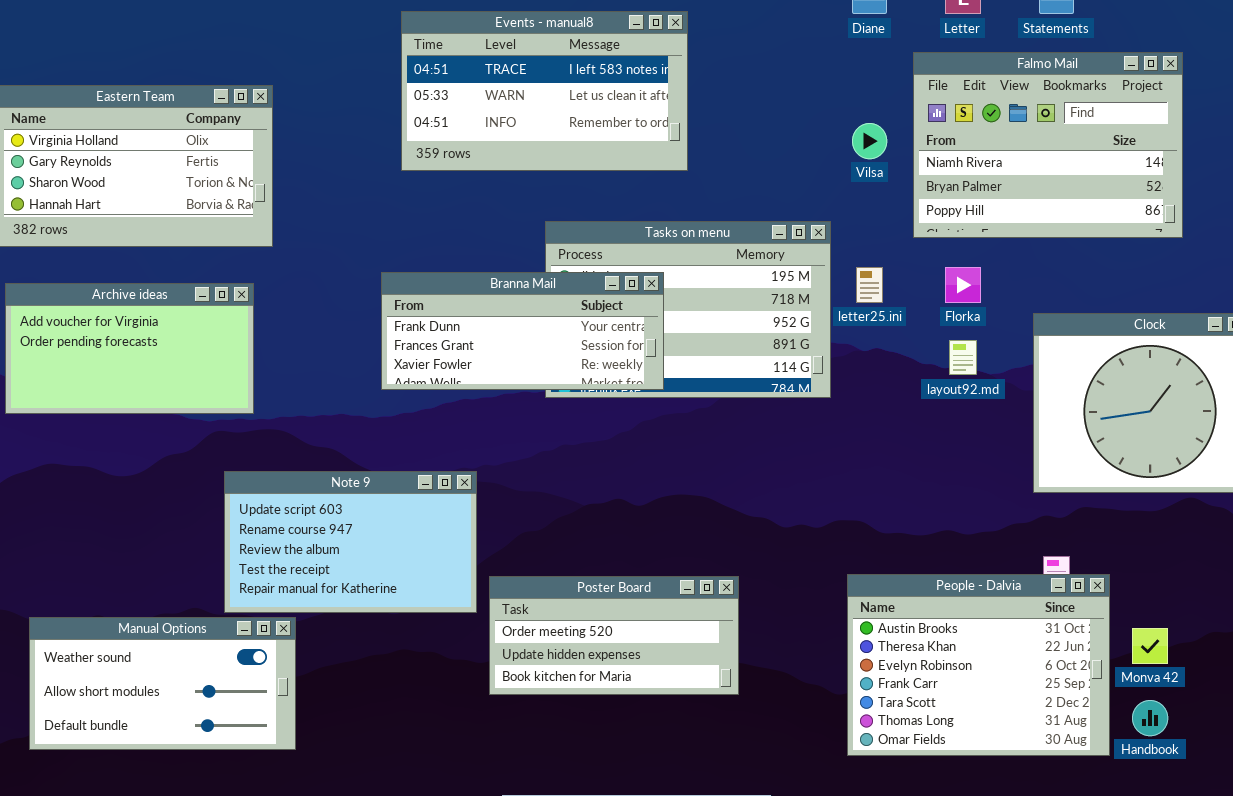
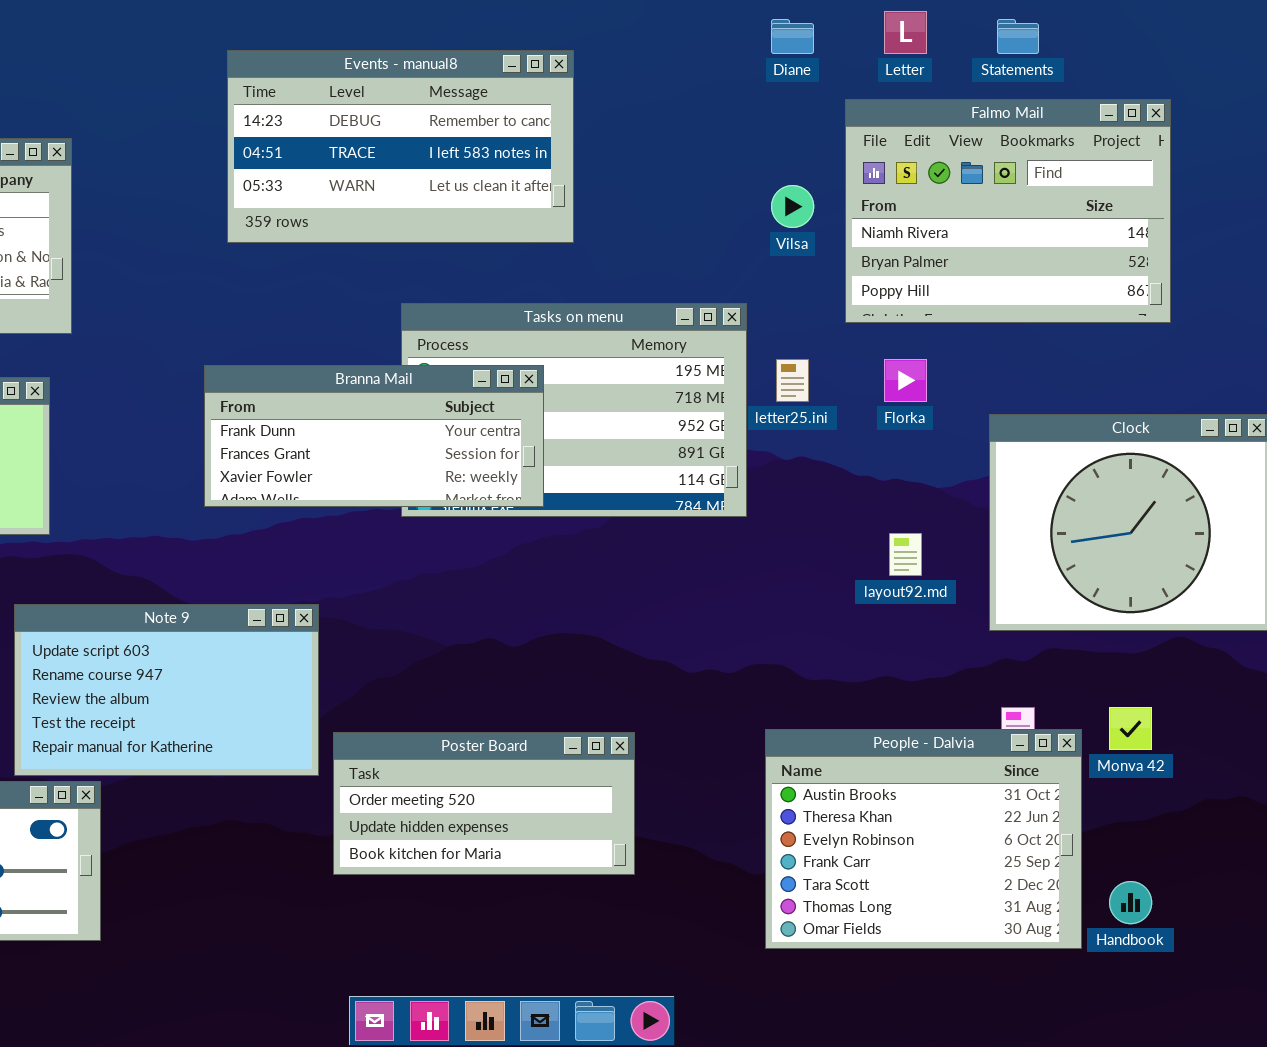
Events - manual8: [401,11,688,171] -> [227,50,574,243], scrolled up 1 row
layout92.md: [949,340,977,375] -> [889,533,922,576], moved
Monva 42: [1132,628,1168,664] -> [1109,707,1152,750], moved

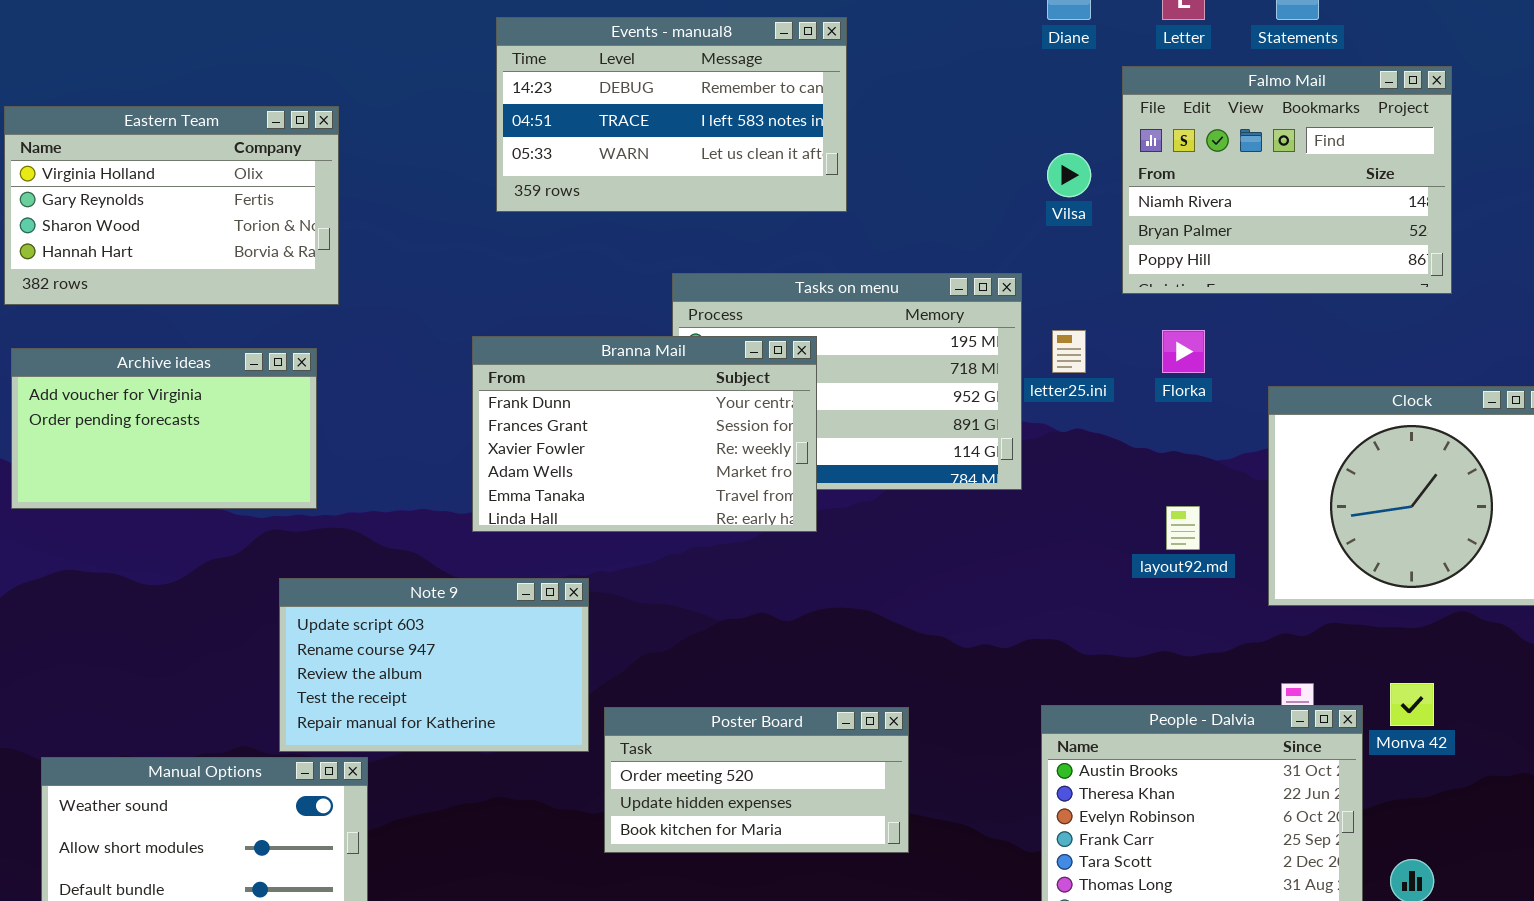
Branna Mail: [204,365,544,507] -> [472,336,817,532], resized

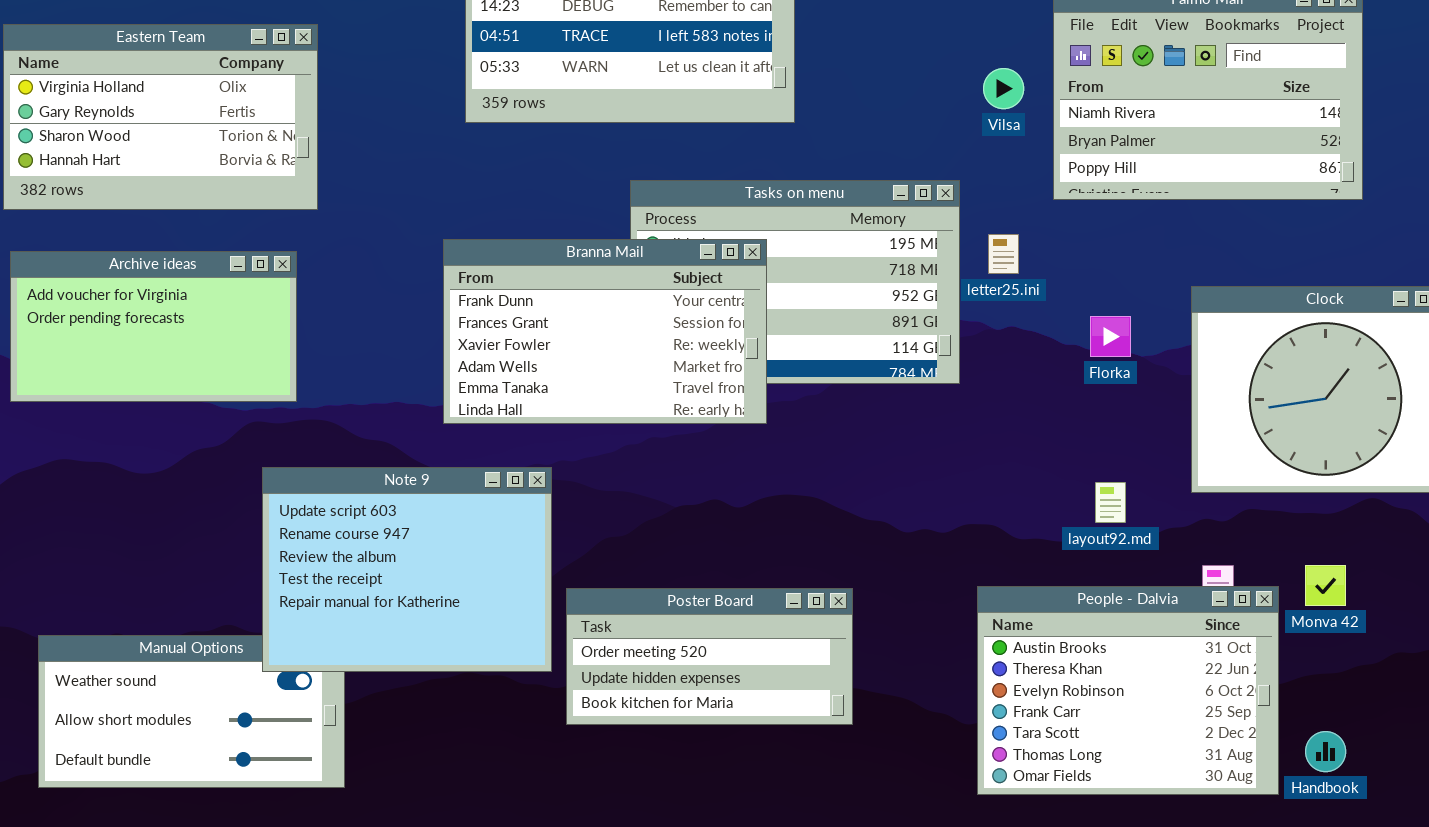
Florka: [1162,330,1205,373] -> [1090,316,1131,357], moved
layout92.md: [1166,506,1200,550] -> [1095,482,1126,523], moved
Note 9: [279,578,589,752] -> [262,467,552,672], resized

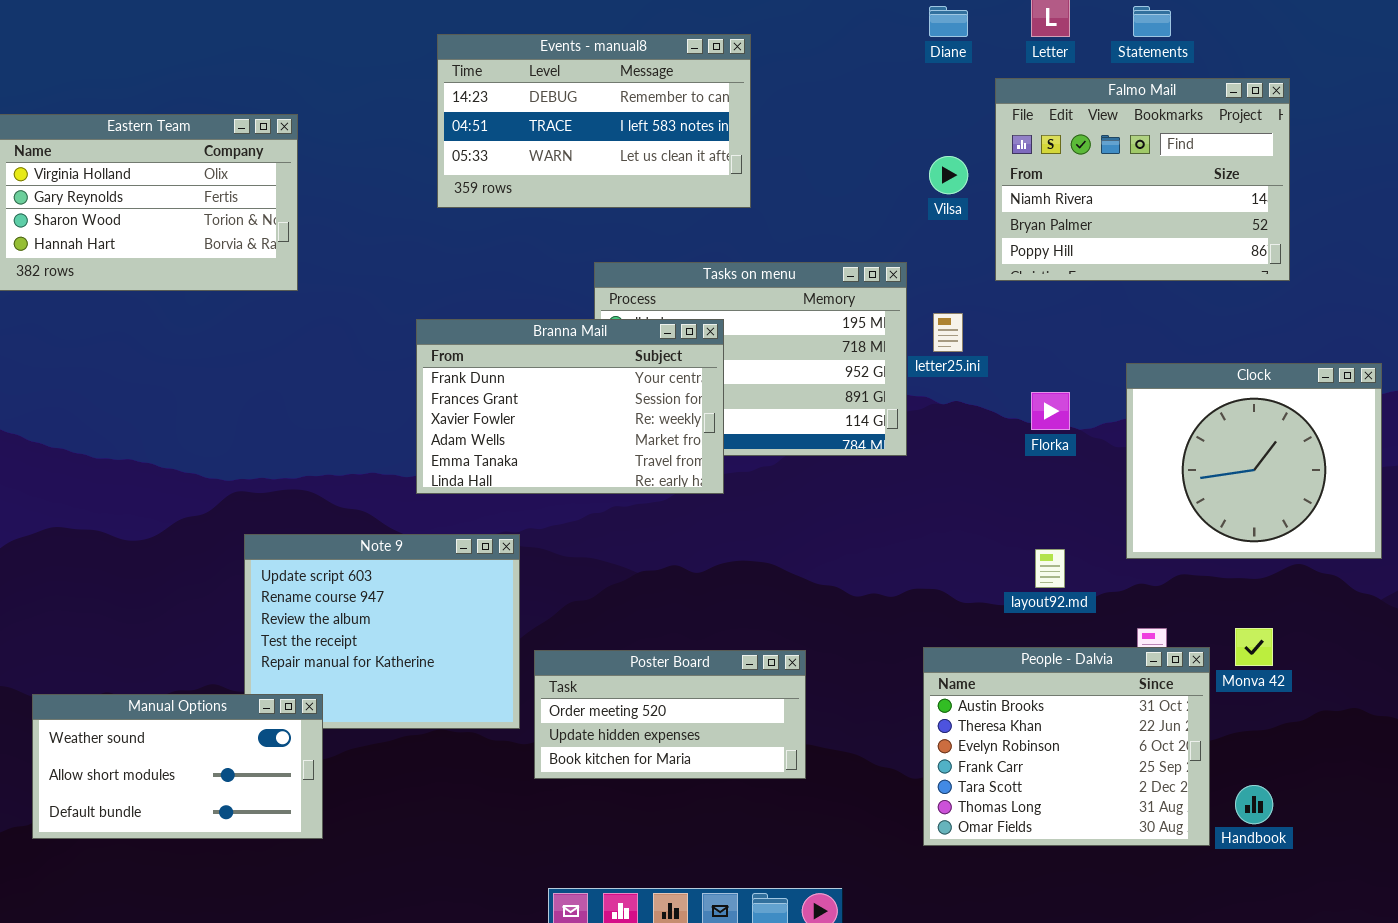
Archive ideas: [10,251,297,402] -> none, closed
Manual Options: [38,635,345,788] -> [32,694,323,839], raised

